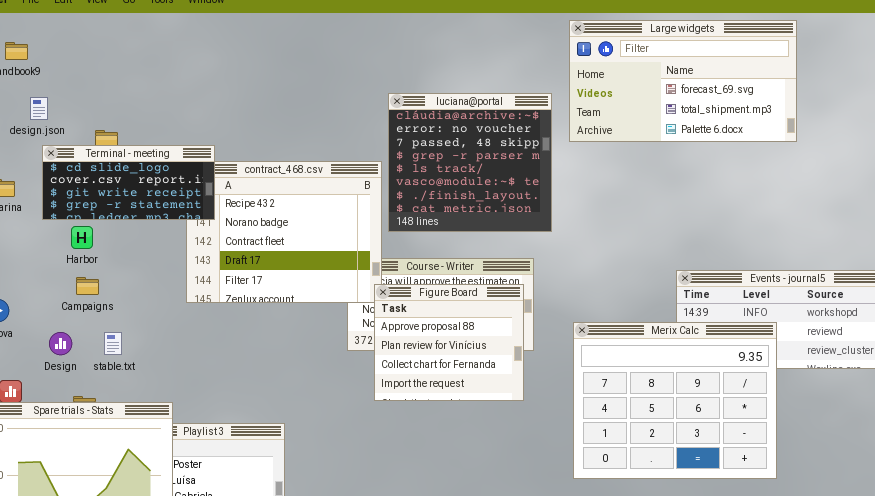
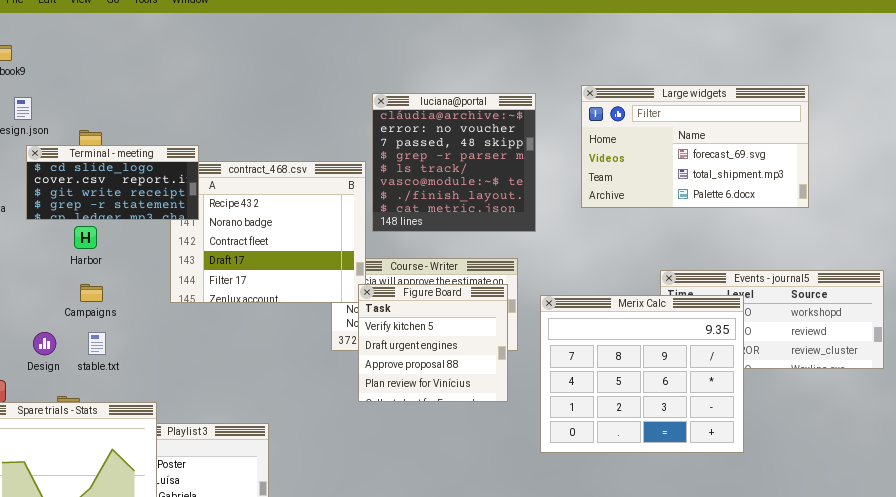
Large widgets: [569,20,797,142] -> [581,85,809,208], moved
Harbor: [71,226,93,249] -> [74,226,97,249], moved
Campaigns: [76,277,99,295] -> [80,284,103,302], moved
Figure Board: [374,284,524,401] -> [358,284,508,402], scrolled up 2 rows
Merix Calc: [573,322,777,479] -> [540,295,744,453], moved

